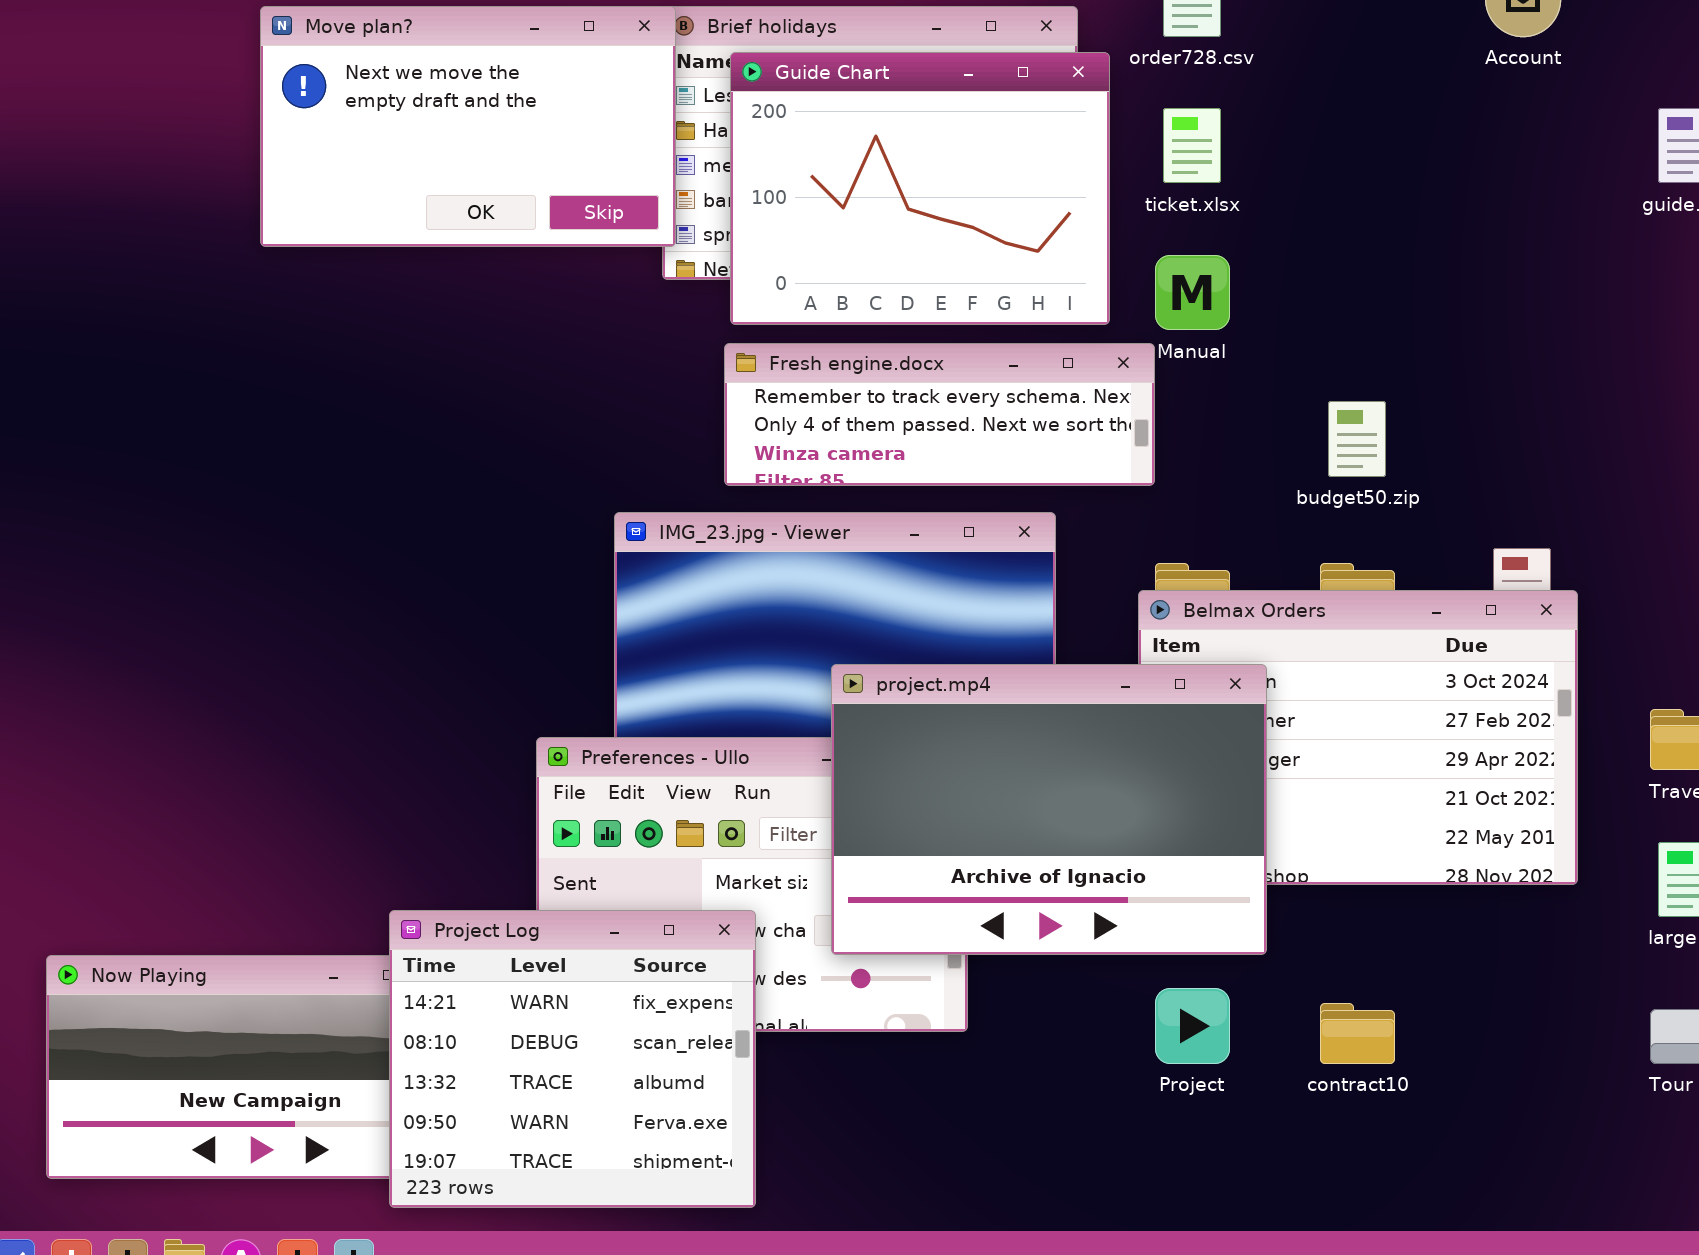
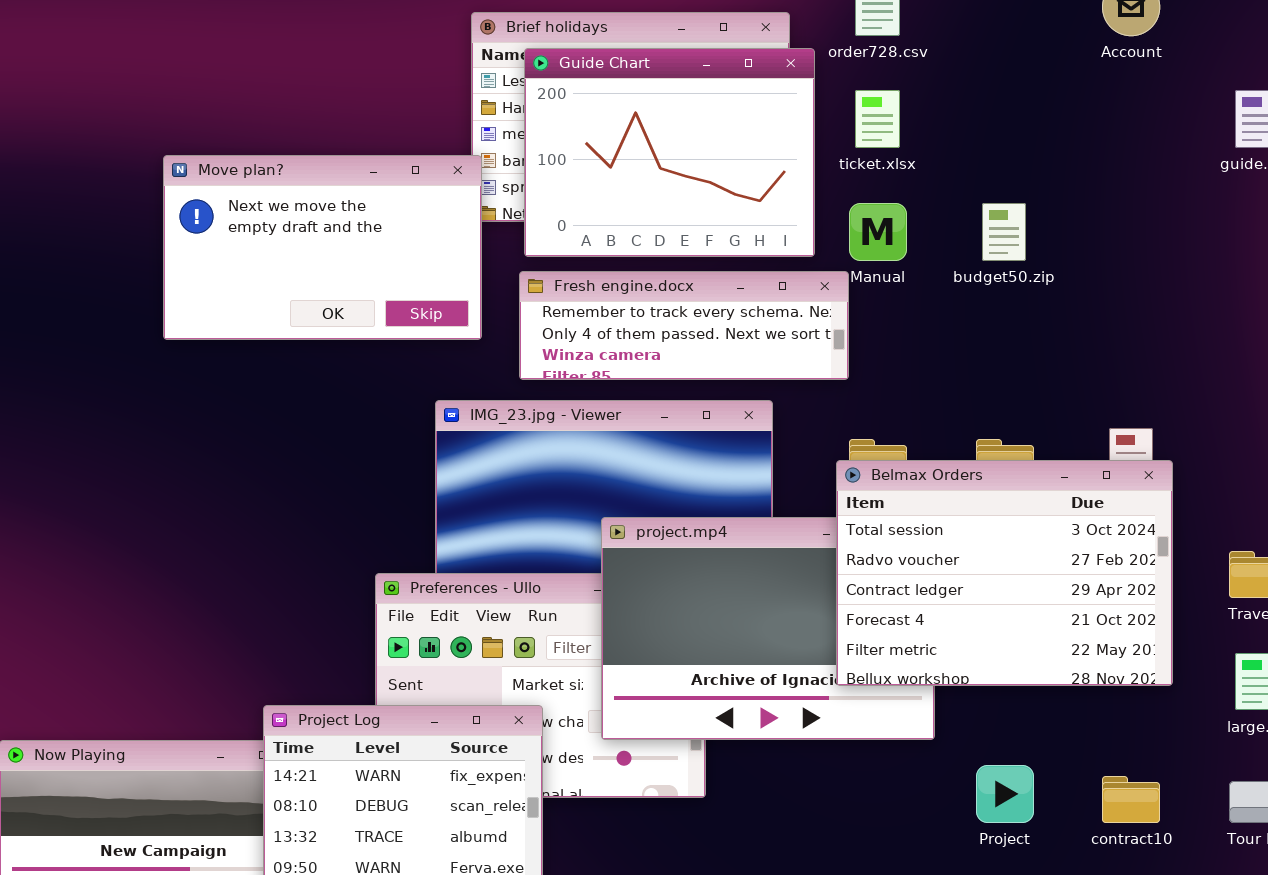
Move plan?: [260,6,676,247] -> [163,155,482,340], moved
budget50.zip: [1328,401,1386,477] -> [982,203,1026,261], moved
Belmax Orders: [1138,590,1578,885] -> [836,460,1173,686], raised
Project: [1155,988,1230,1064] -> [976,765,1034,823], moved
contract10: [1320,1003,1395,1064] -> [1102,776,1160,823], moved

